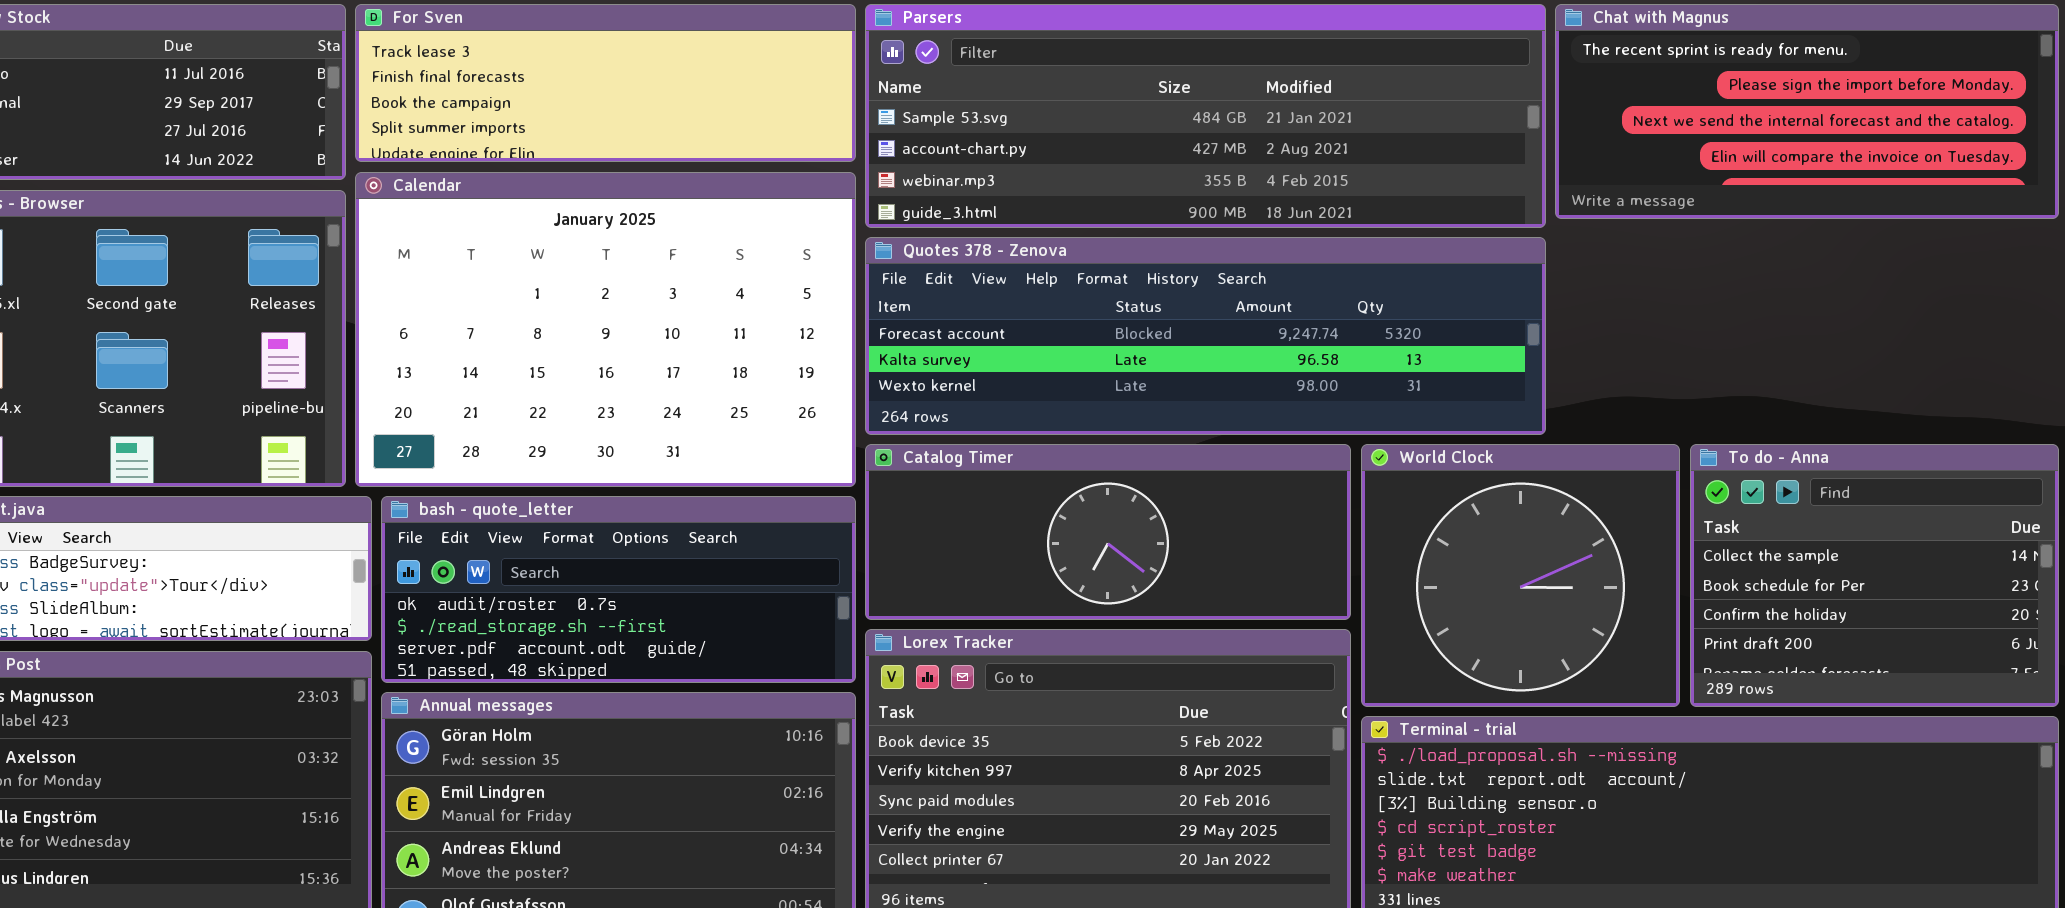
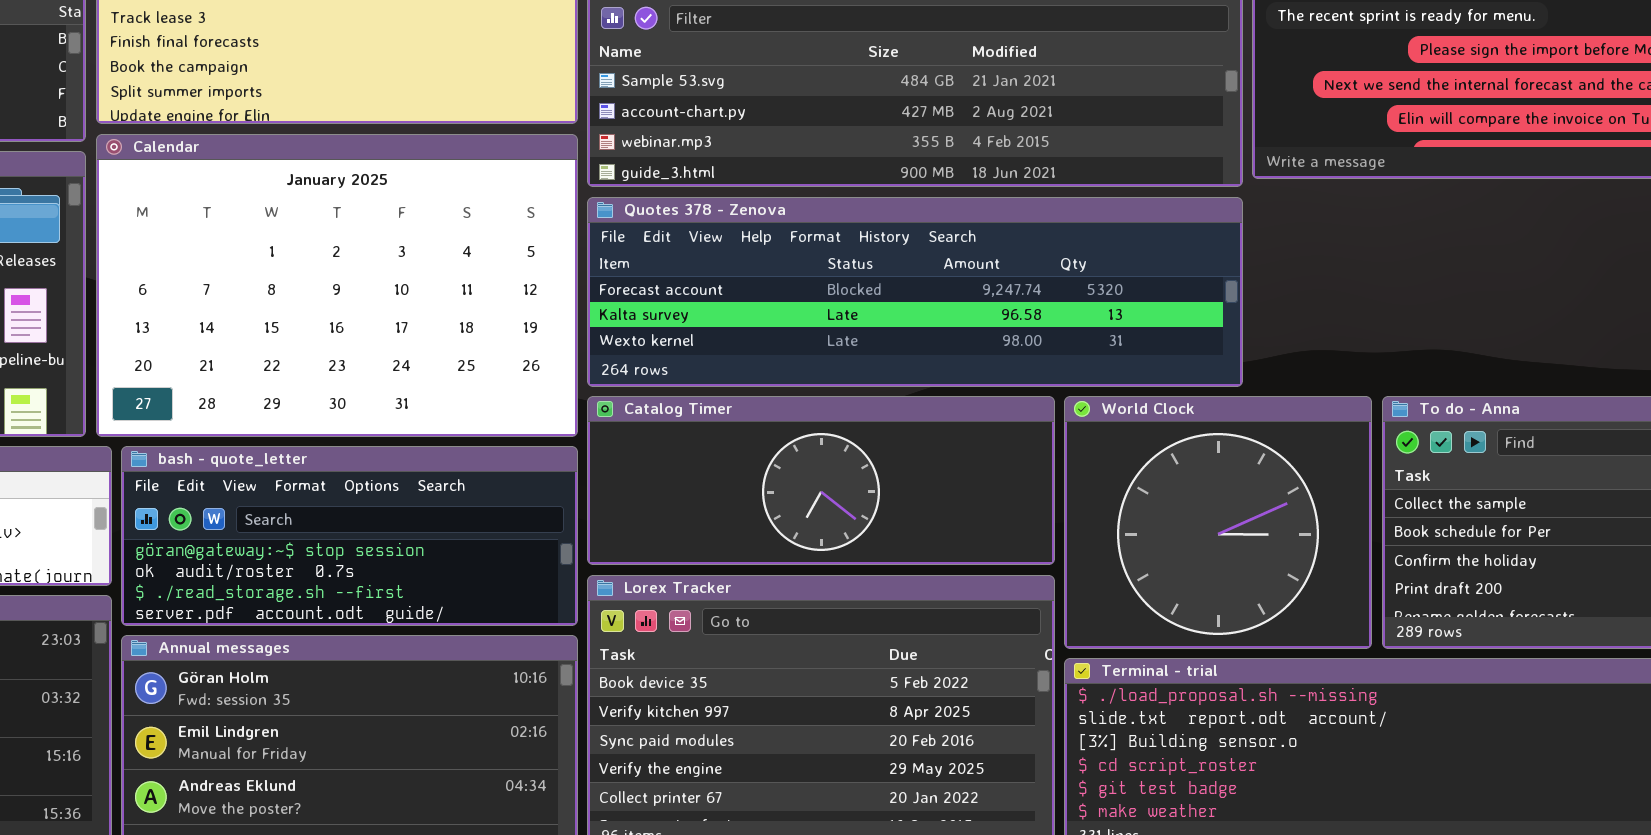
bash - quote_letter: [381,496,856,683] -> [121,446,578,626], scrolled up 1 row

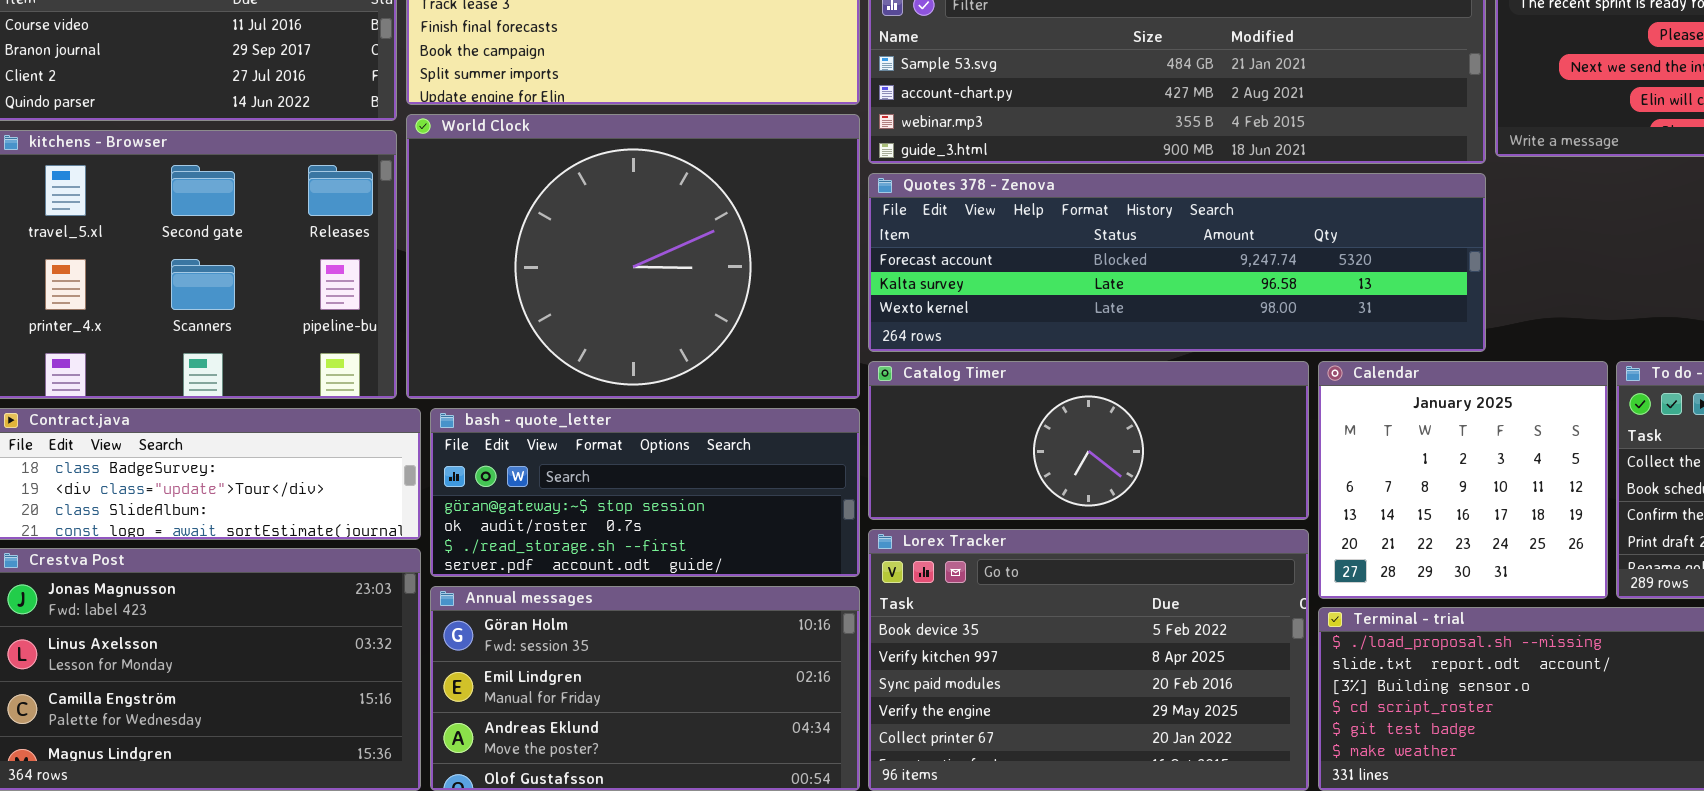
Calendar: [96,134,578,437] -> [1318,361,1608,599], moved, resized
World Clock: [1064,396,1372,649] -> [406,114,860,399], moved, resized

